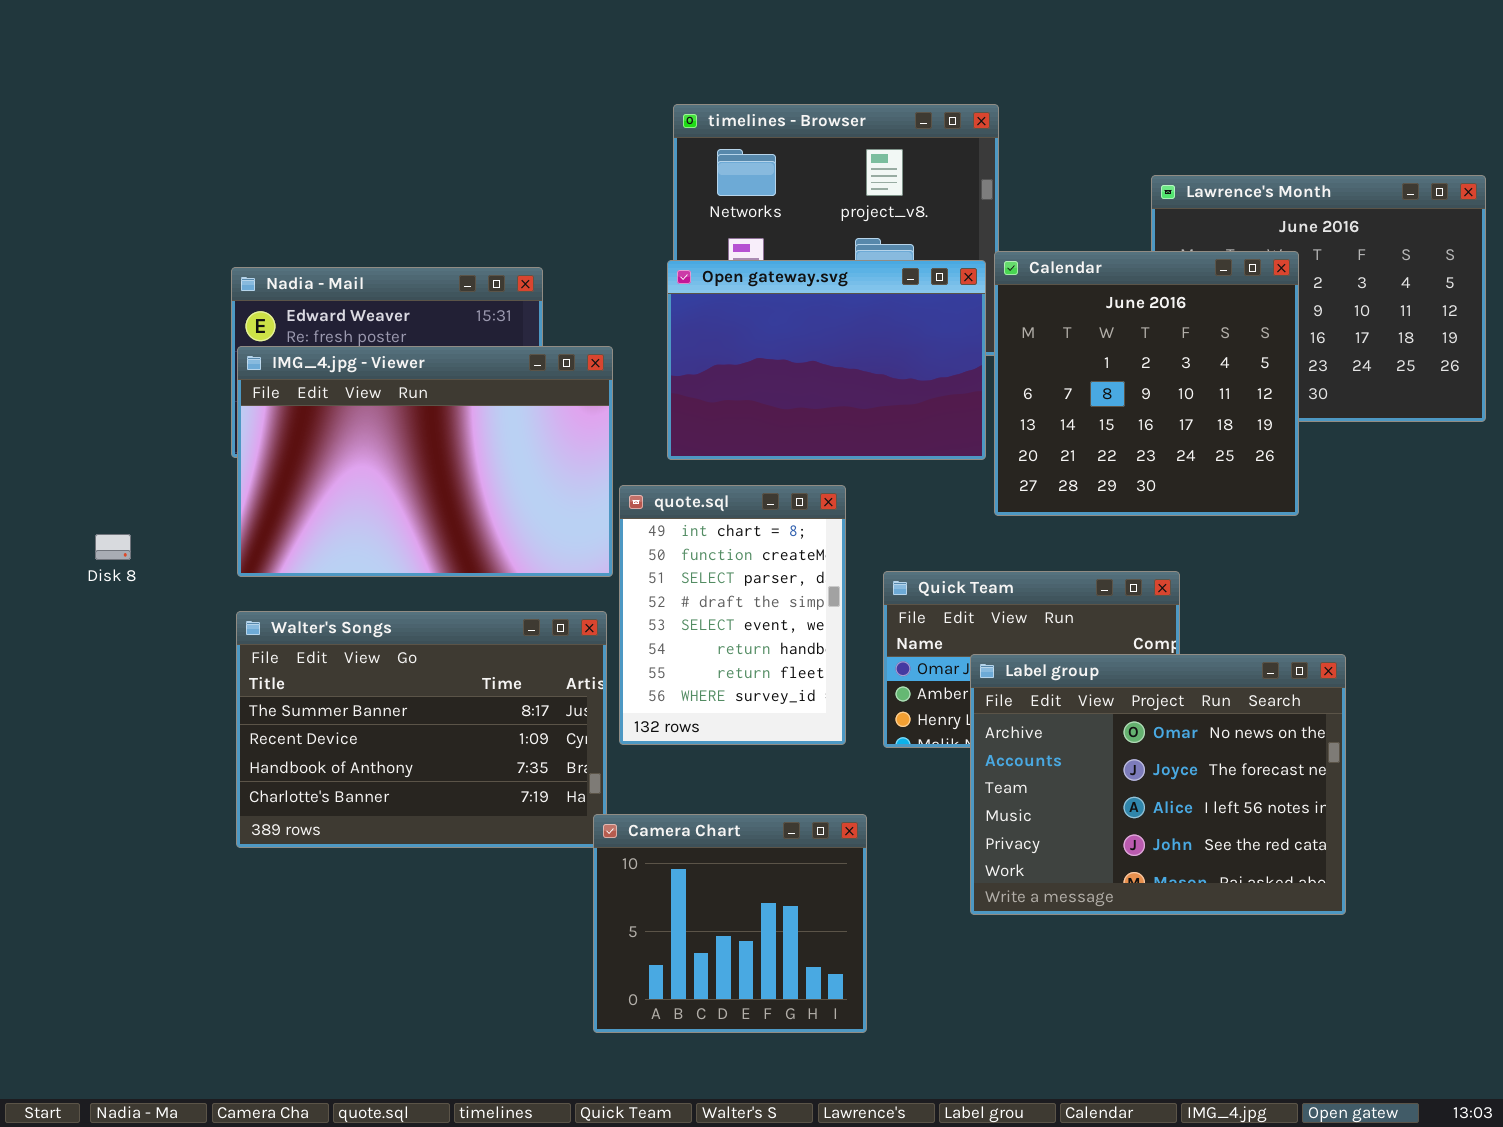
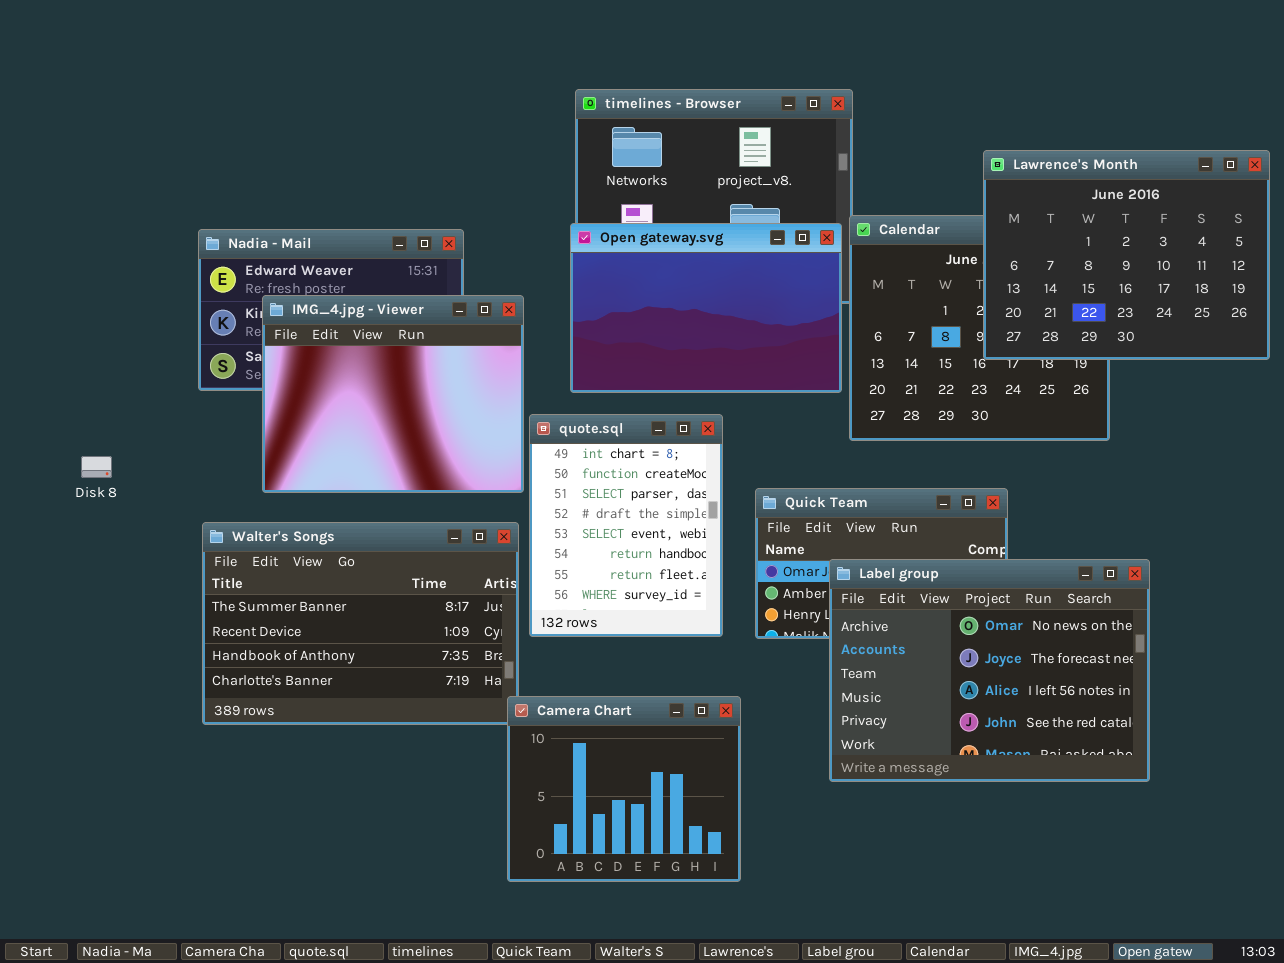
Lawrence's Month: [1151,175,1486,422] -> [983,150,1270,360], raised
IMG_4.jpg - Viewer: [237,346,613,577] -> [262,295,524,493], resized

